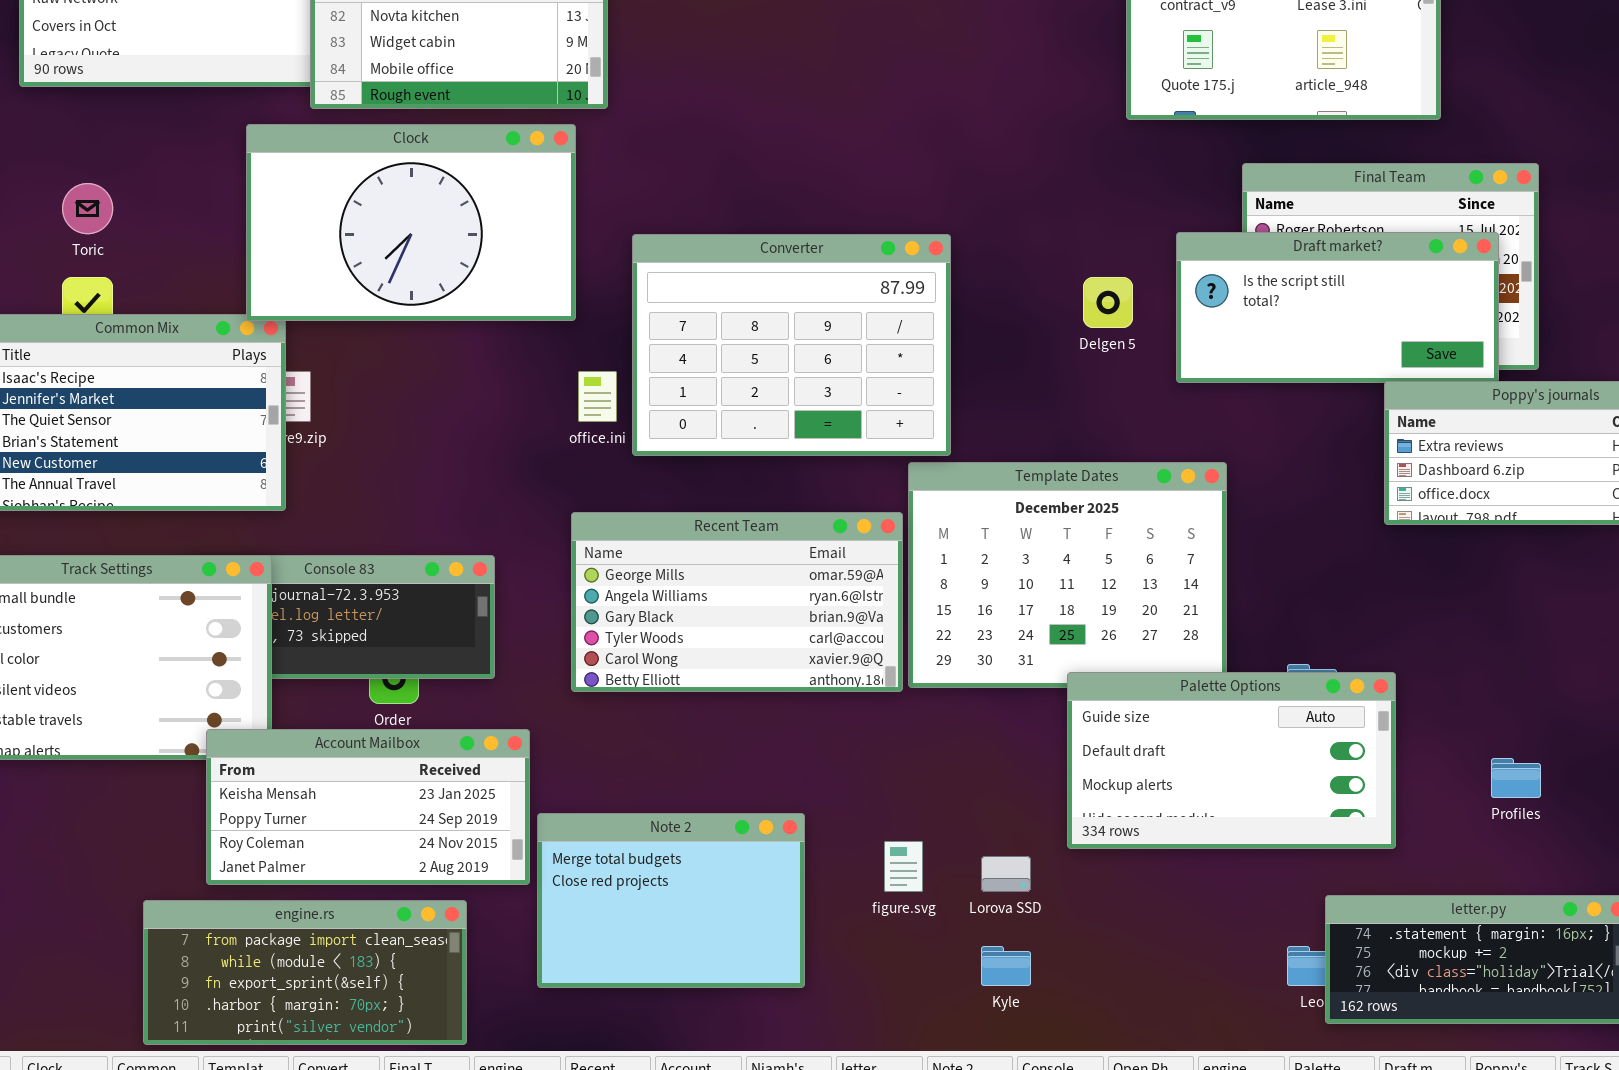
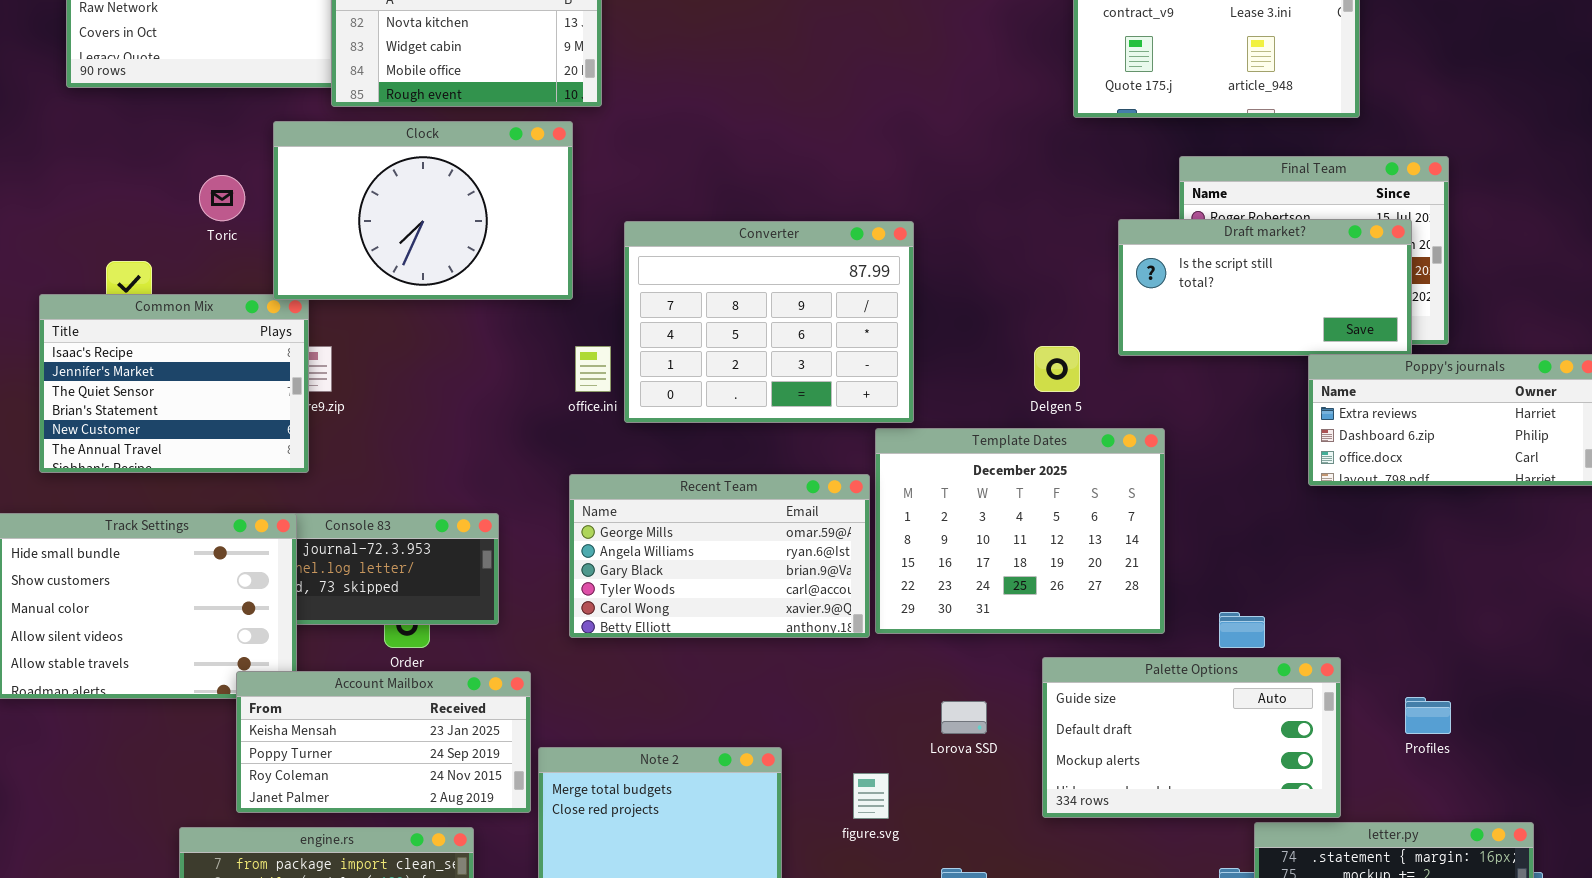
Toric: [62,183,113,234] -> [199,175,245,221], moved
Delgen 5: [1083,277,1133,328] -> [1034,346,1080,392], moved
Palette Options: [1067,672,1396,849] -> [1042,657,1341,818], moved
Lorova SSD: [981,856,1031,892] -> [941,701,987,734], moved

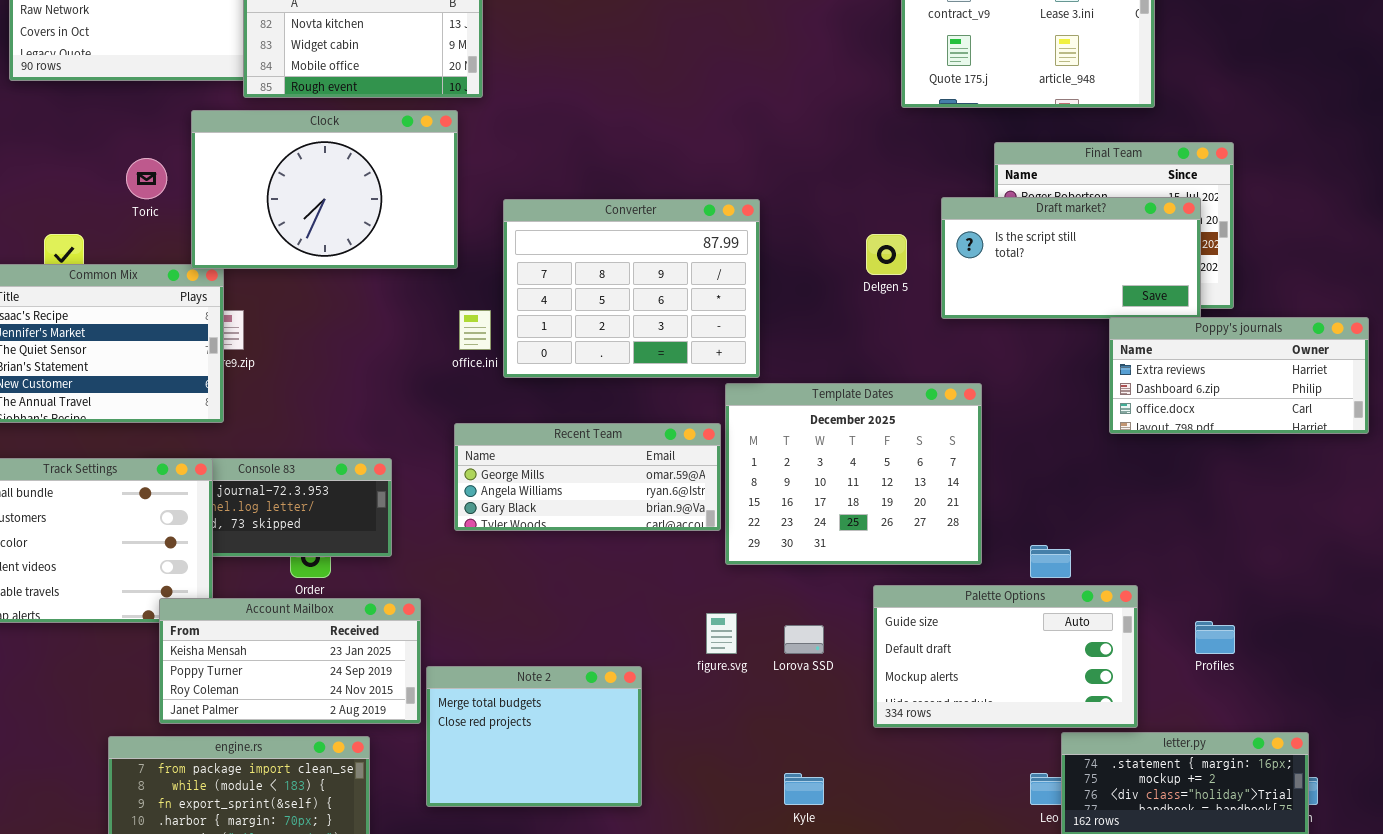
Delgen 5: [1034,346,1080,392] -> [866,234,907,275], moved
Recent Team: [569,474,870,638] -> [454,423,721,531], resized
figure.svg: [853,773,889,819] -> [706,613,737,654], moved

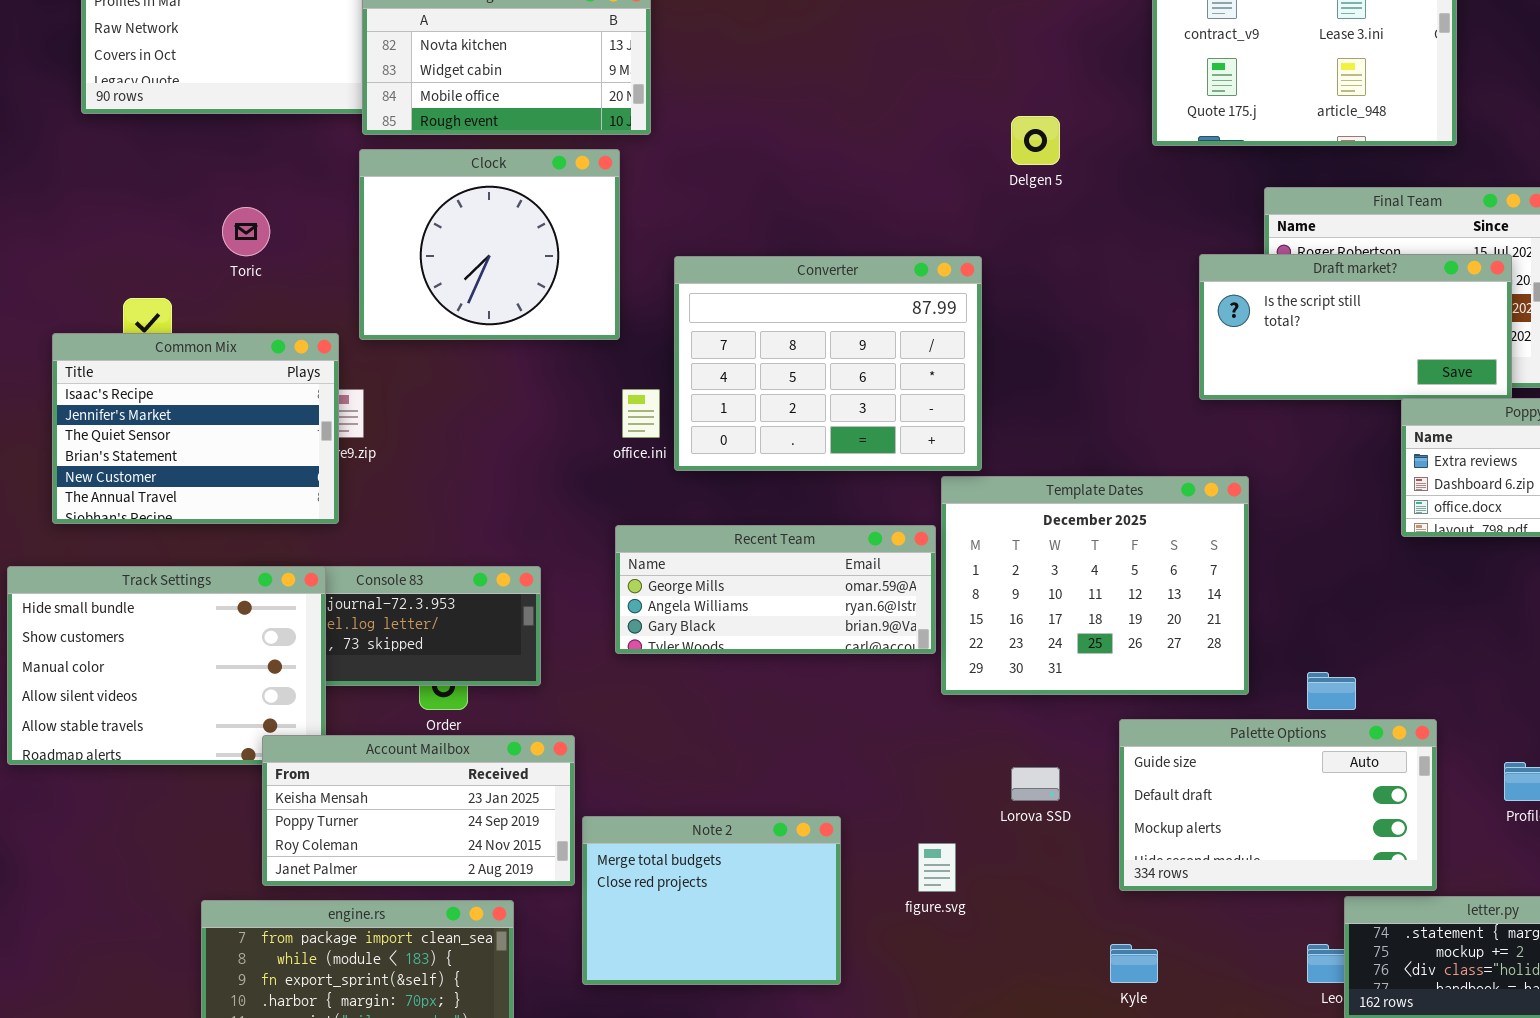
Clock: [191,110,458,269] -> [359,149,620,340], resized
Delgen 5: [866,234,907,275] -> [1011,116,1060,165], moved
figure.svg: [706,613,737,654] -> [918,843,956,892], moved
Kyle: [784,773,824,805] -> [1110,944,1158,983], moved

